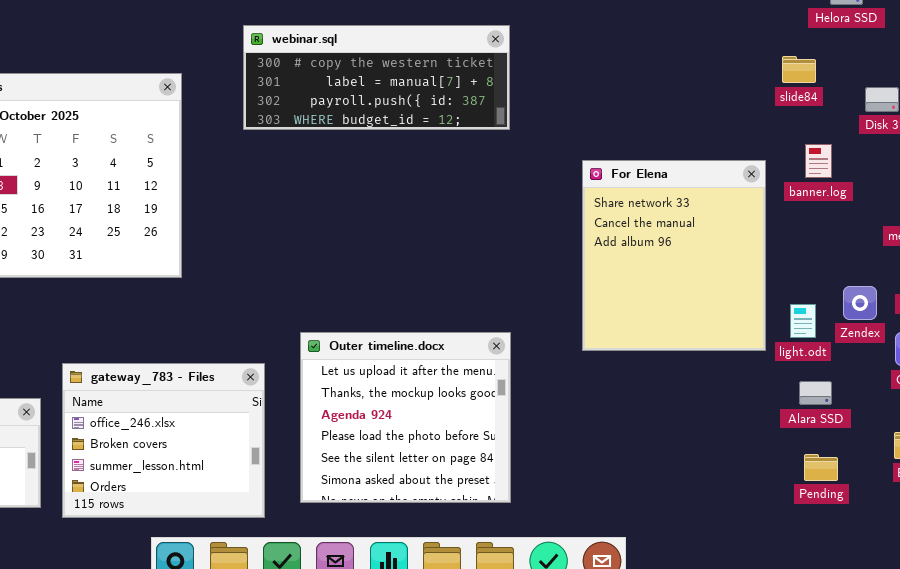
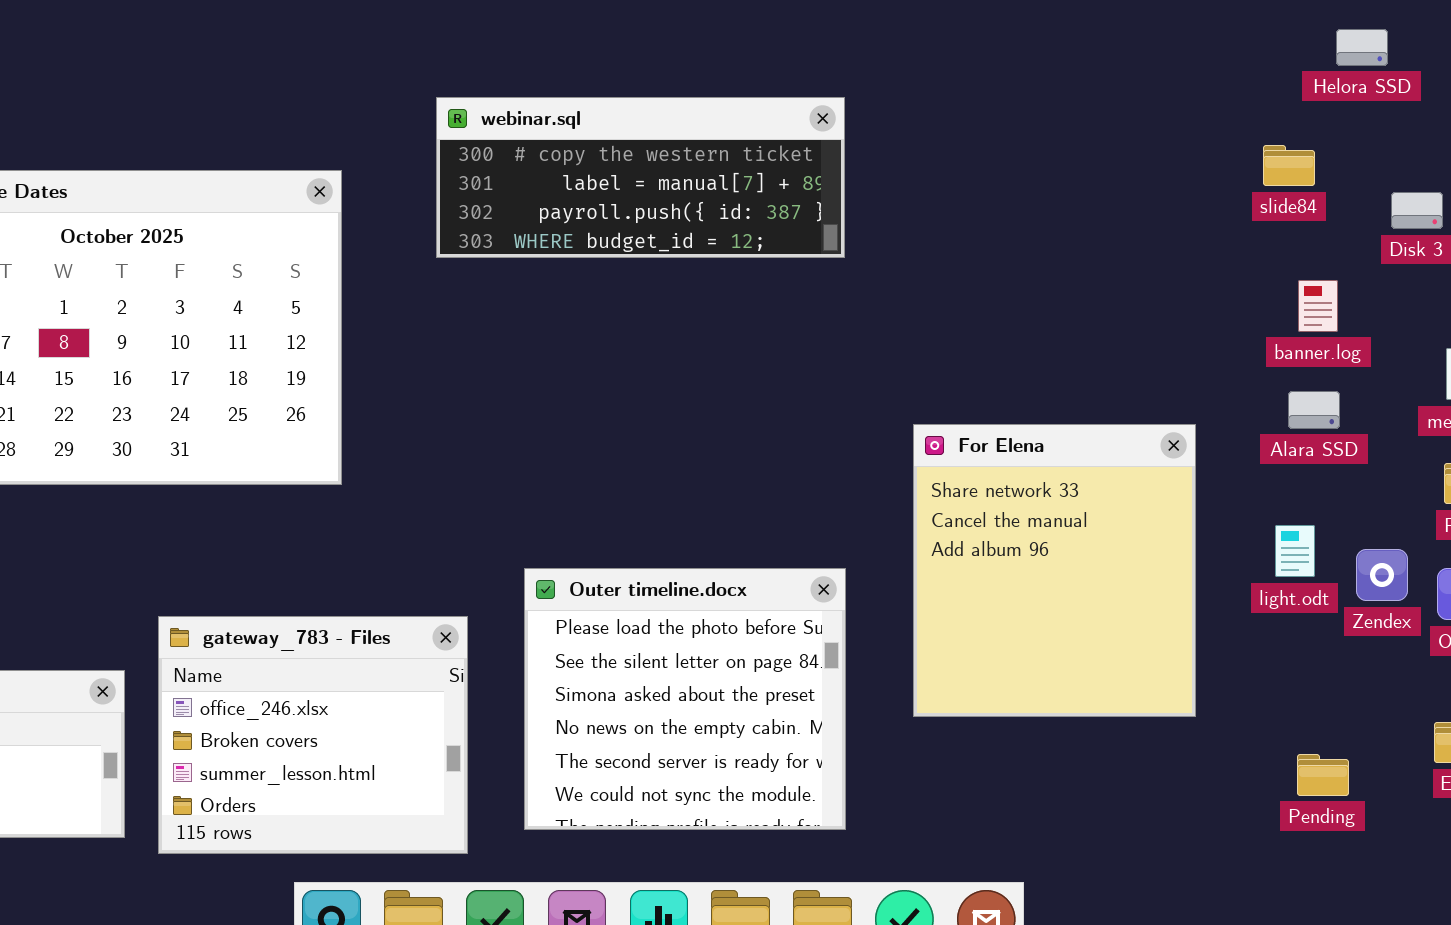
For Elena: [582,160,766,351] -> [913,424,1196,717], moved
Zendex: [843,286,877,320] -> [1356,549,1408,601], moved
Outer timeline.docx: [300,332,511,503] -> [524,568,846,830], scrolled down 3 rows
Alara SSD: [799,381,832,405] -> [1288,391,1340,429], moved

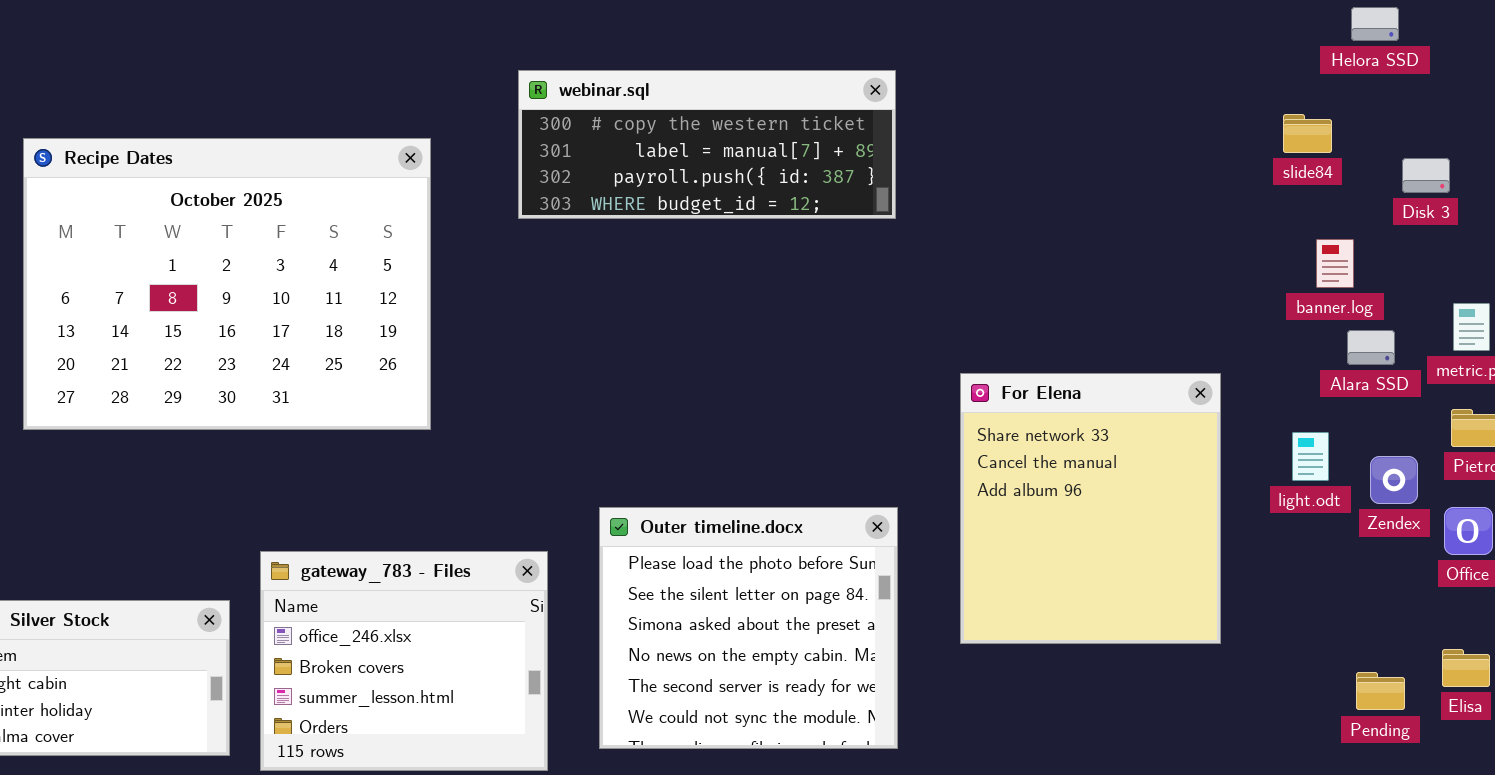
Alara SSD: [1288,391,1340,429] -> [1347,330,1395,365], moved
light.odt: [1275,525,1315,577] -> [1292,432,1329,481], moved
Zendex: [1356,549,1408,601] -> [1370,456,1418,504], moved
Pending: [1297,754,1349,796] -> [1356,672,1405,710], moved

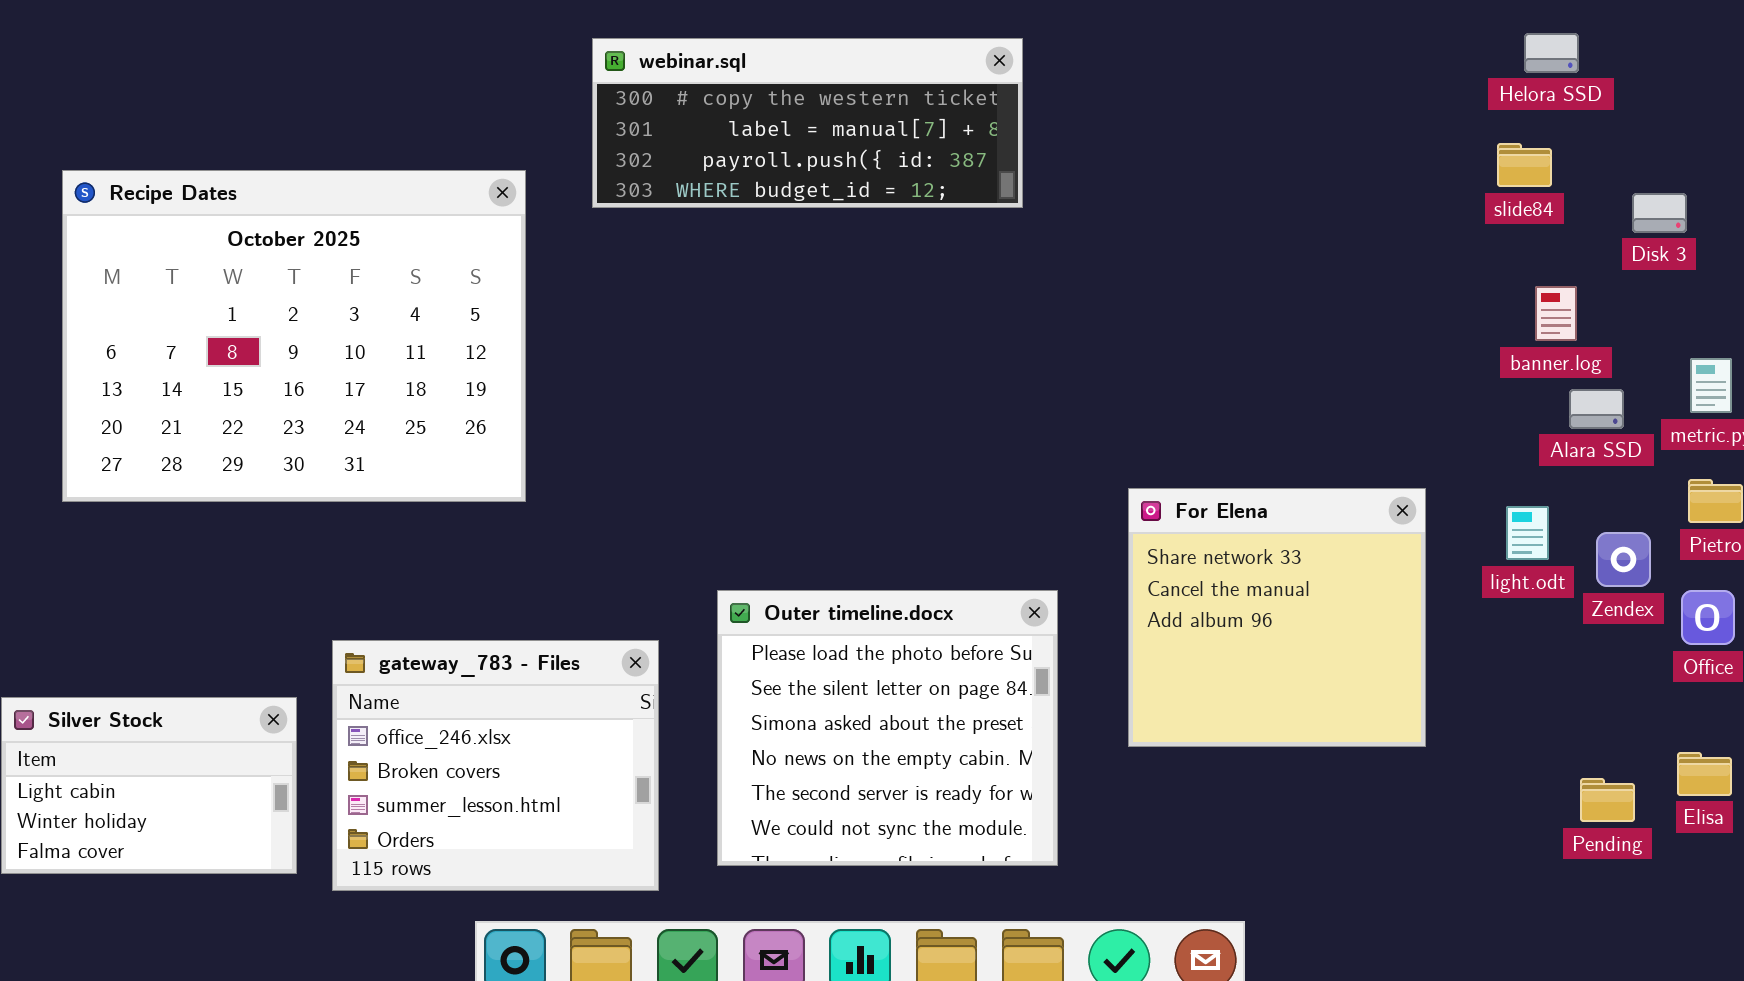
Helora SSD: [1351,7,1399,41] -> [1524,33,1579,73], moved
webinar.sql: [518,70,896,219] -> [592,38,1023,208], moved
For Elena: [960,373,1221,644] -> [1128,488,1426,747], resized

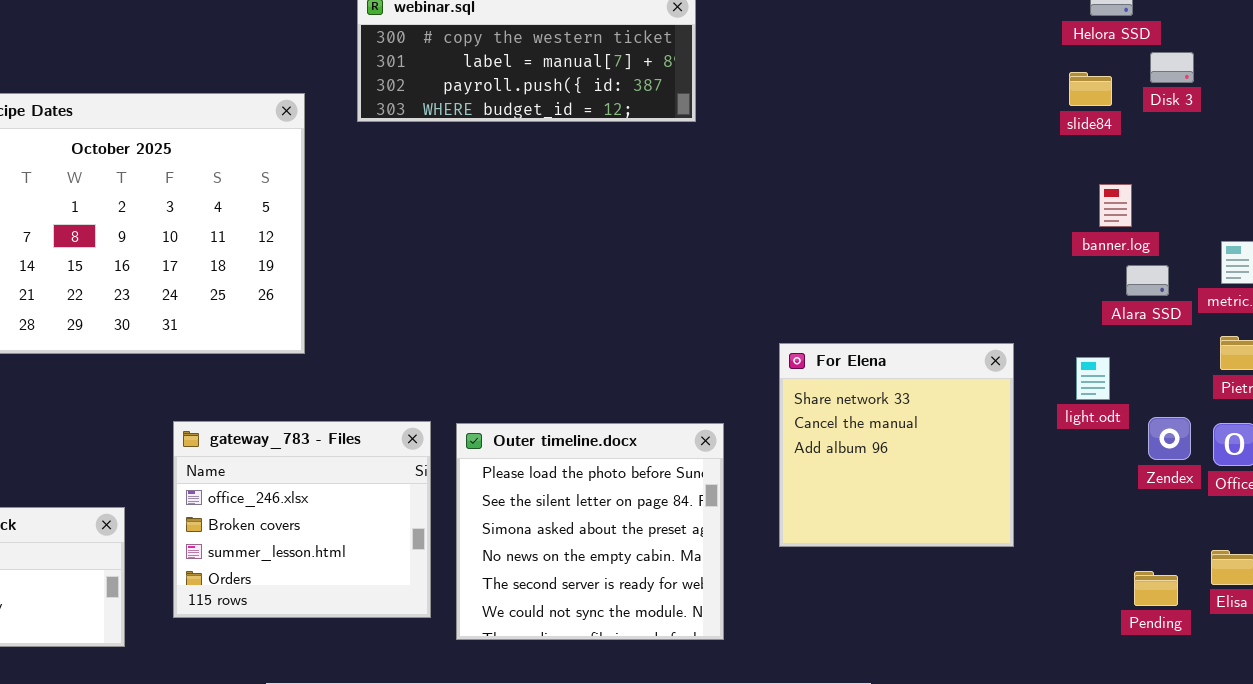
Disk 3: [1632,193,1687,233] -> [1150,52,1194,83], moved
Zendex: [1596,532,1651,587] -> [1148,417,1191,460], moved
gateway_783 - Files: [332,640,659,891] -> [173,421,431,618], moved

